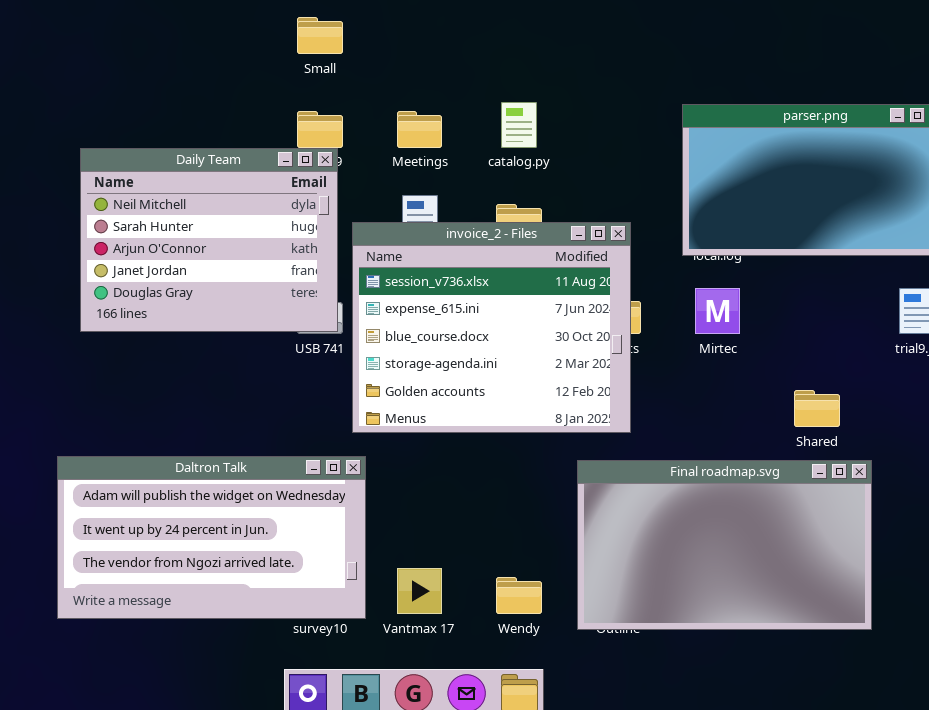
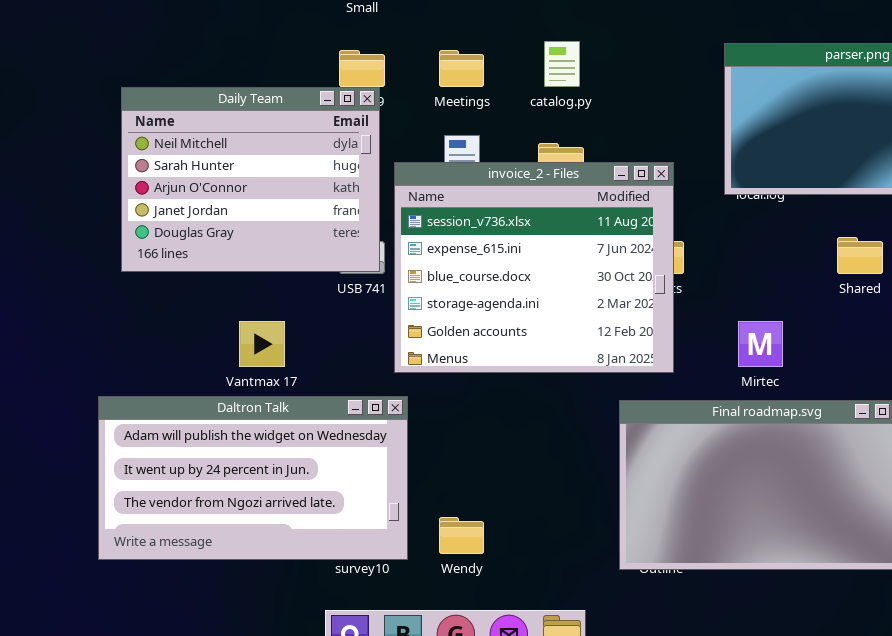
Mirtec: [695,288,740,334] -> [738,321,783,367], moved
Shared: [794,390,840,427] -> [837,237,883,274], moved
Vantmax 17: [397,568,442,614] -> [239,321,285,367], moved
Wendy: [496,577,542,614] -> [439,517,484,554], moved

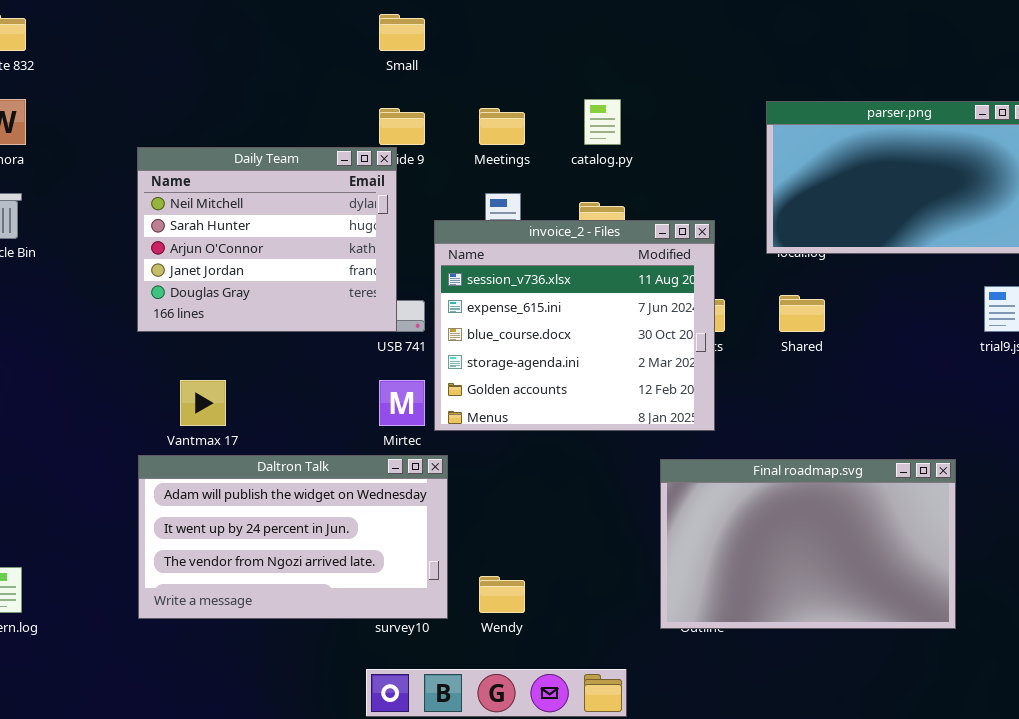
Daily Team: [121,87,380,272] -> [137,147,397,332], moved
Shared: [837,237,883,274] -> [779,295,825,332], moved
Vantmax 17: [239,321,285,367] -> [180,380,226,426], moved
Mirtec: [738,321,783,367] -> [379,380,425,426], moved

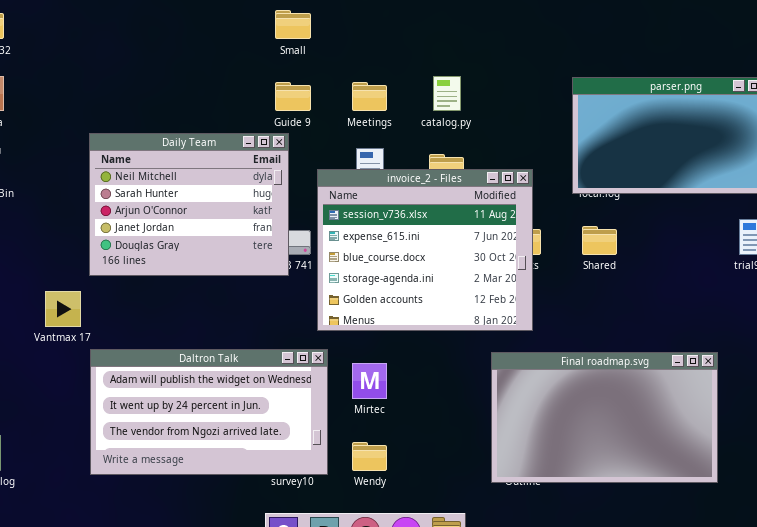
Daily Team: [137,147,397,332] -> [89,133,289,276], moved
Vantmax 17: [180,380,226,426] -> [45,291,81,327], moved
Mirtec: [379,380,425,426] -> [352,363,387,399], moved

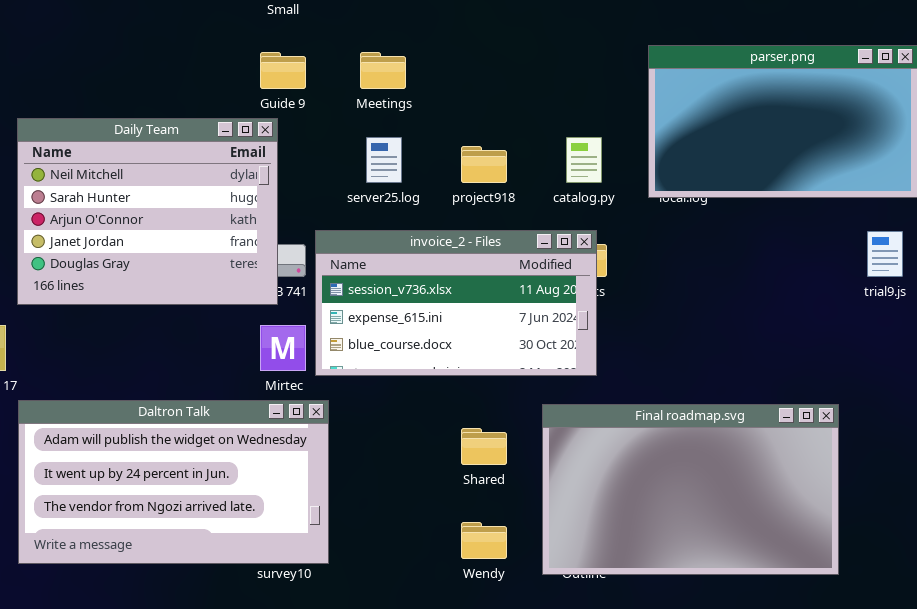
catalog.py: [433,76,461,111] -> [566,137,602,183], moved
invoice_2 - Files: [317,169,533,331] -> [315,230,597,376], resized
Shared: [582,226,617,255] -> [461,428,507,465], moved
Mirtec: [352,363,387,399] -> [260,325,306,371], moved
Wendy: [352,442,387,471] -> [461,522,507,559], moved

